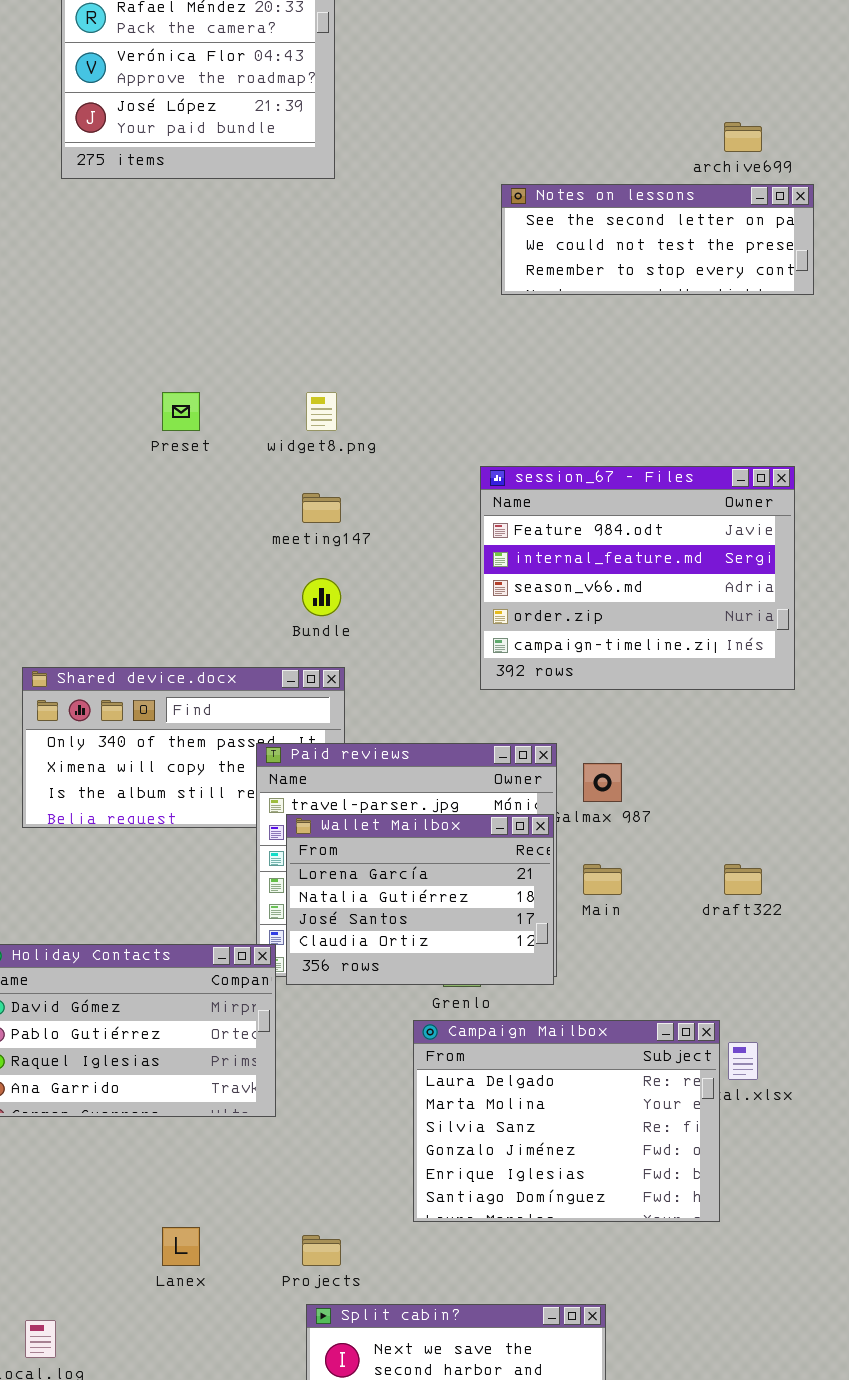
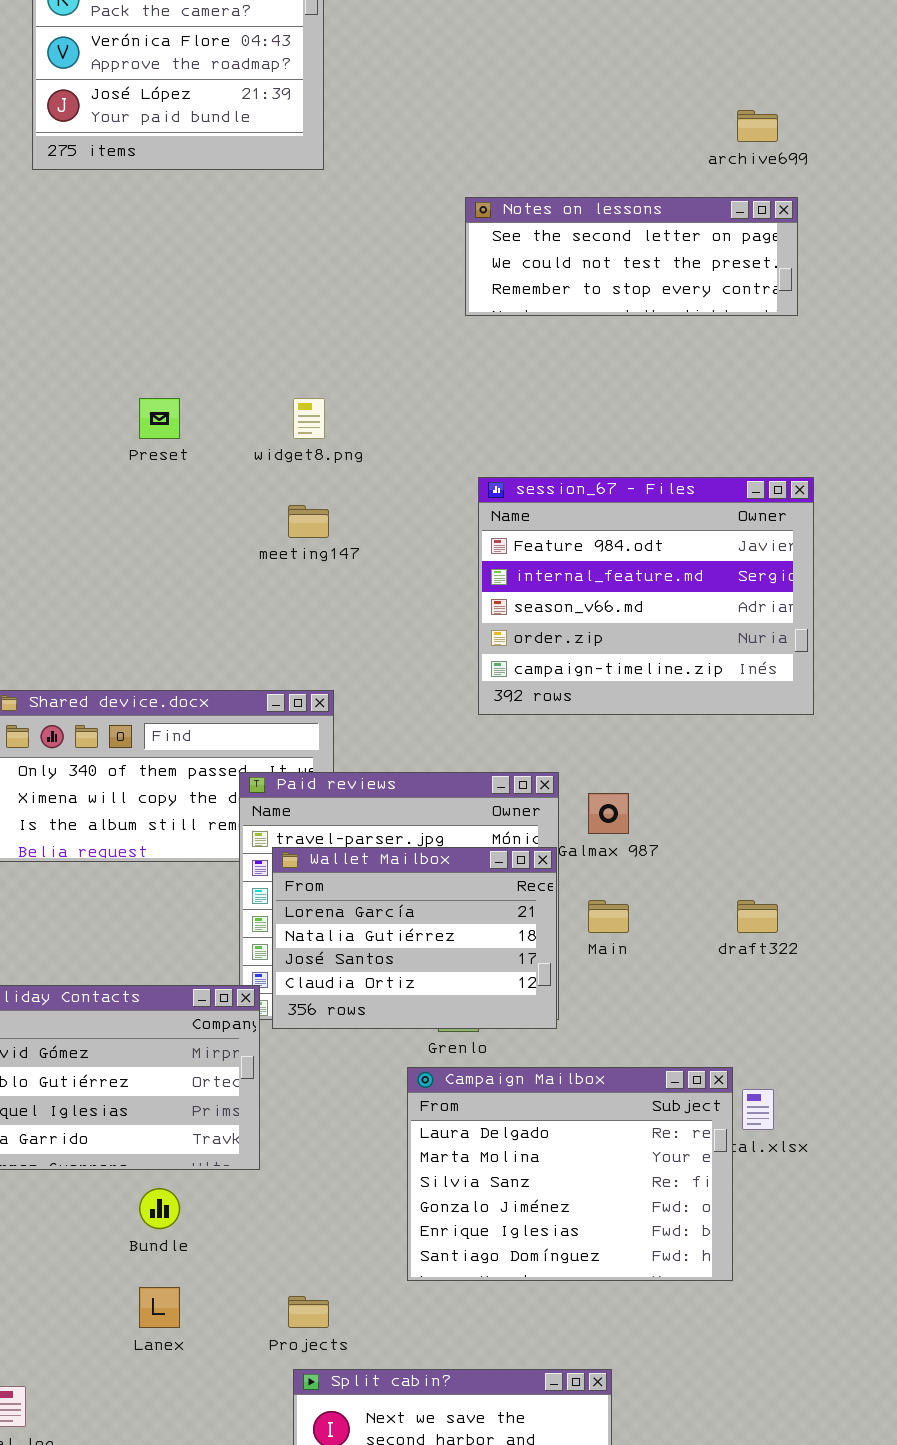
Notes on lessons: [501,184,814,295] -> [465,197,798,316], moved
Bundle: [302,578,341,616] -> [139,1188,180,1229], moved

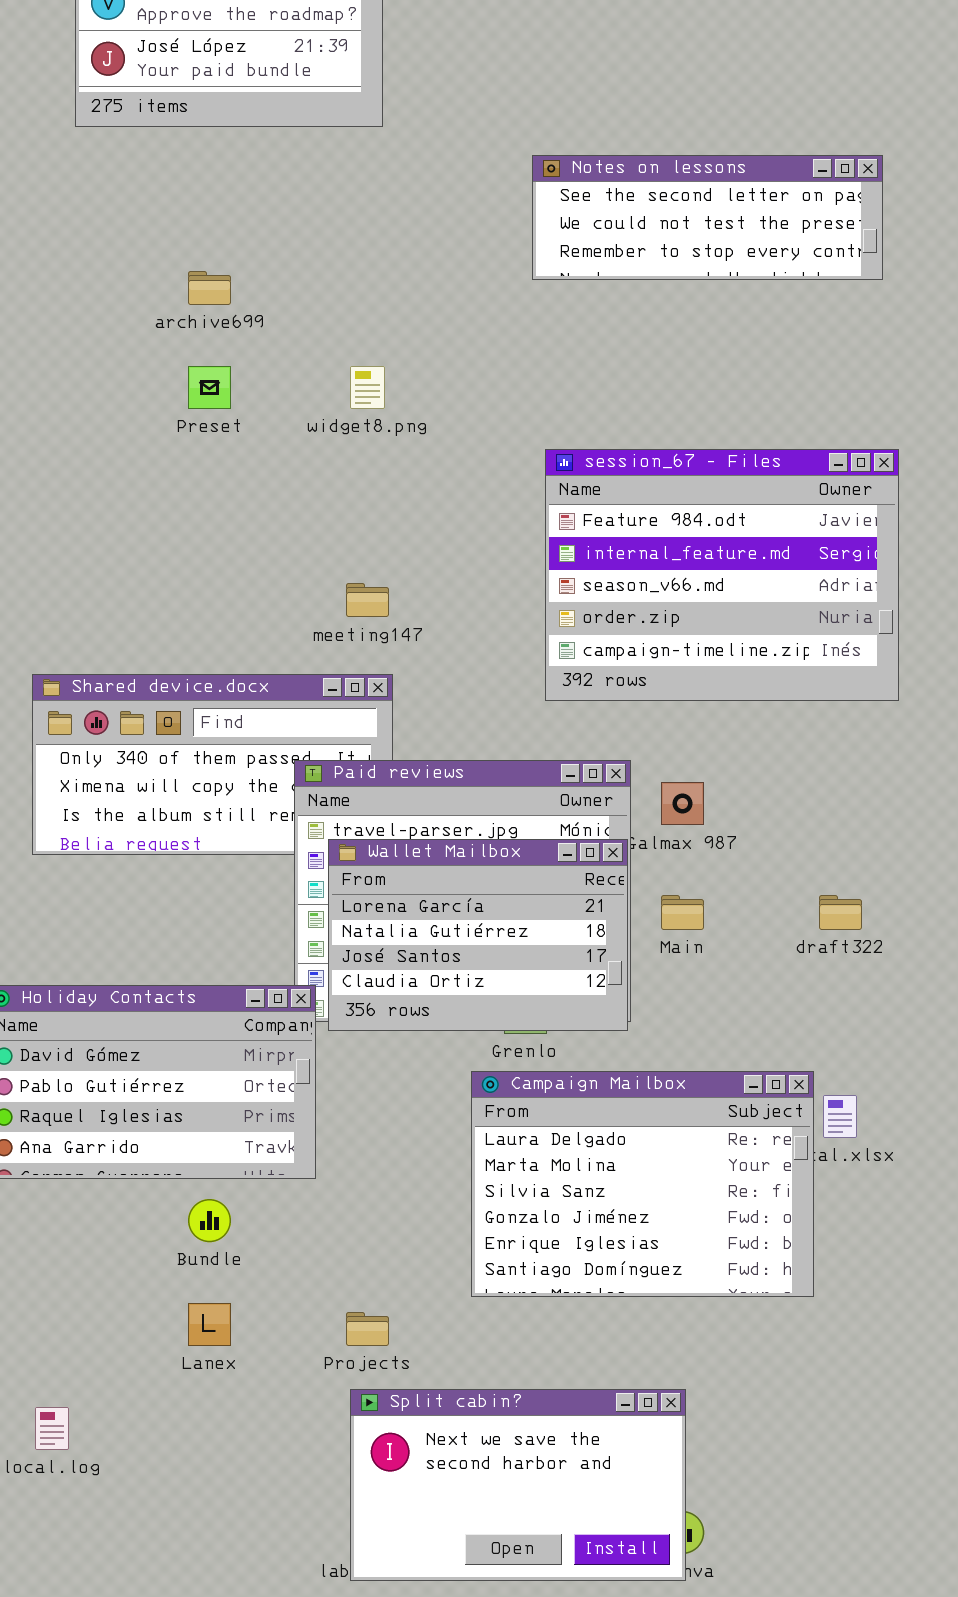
archive699: [737,110,778,142] -> [188,271,231,305], moved
meeting147: [288,505,329,538] -> [346,583,389,617], moved

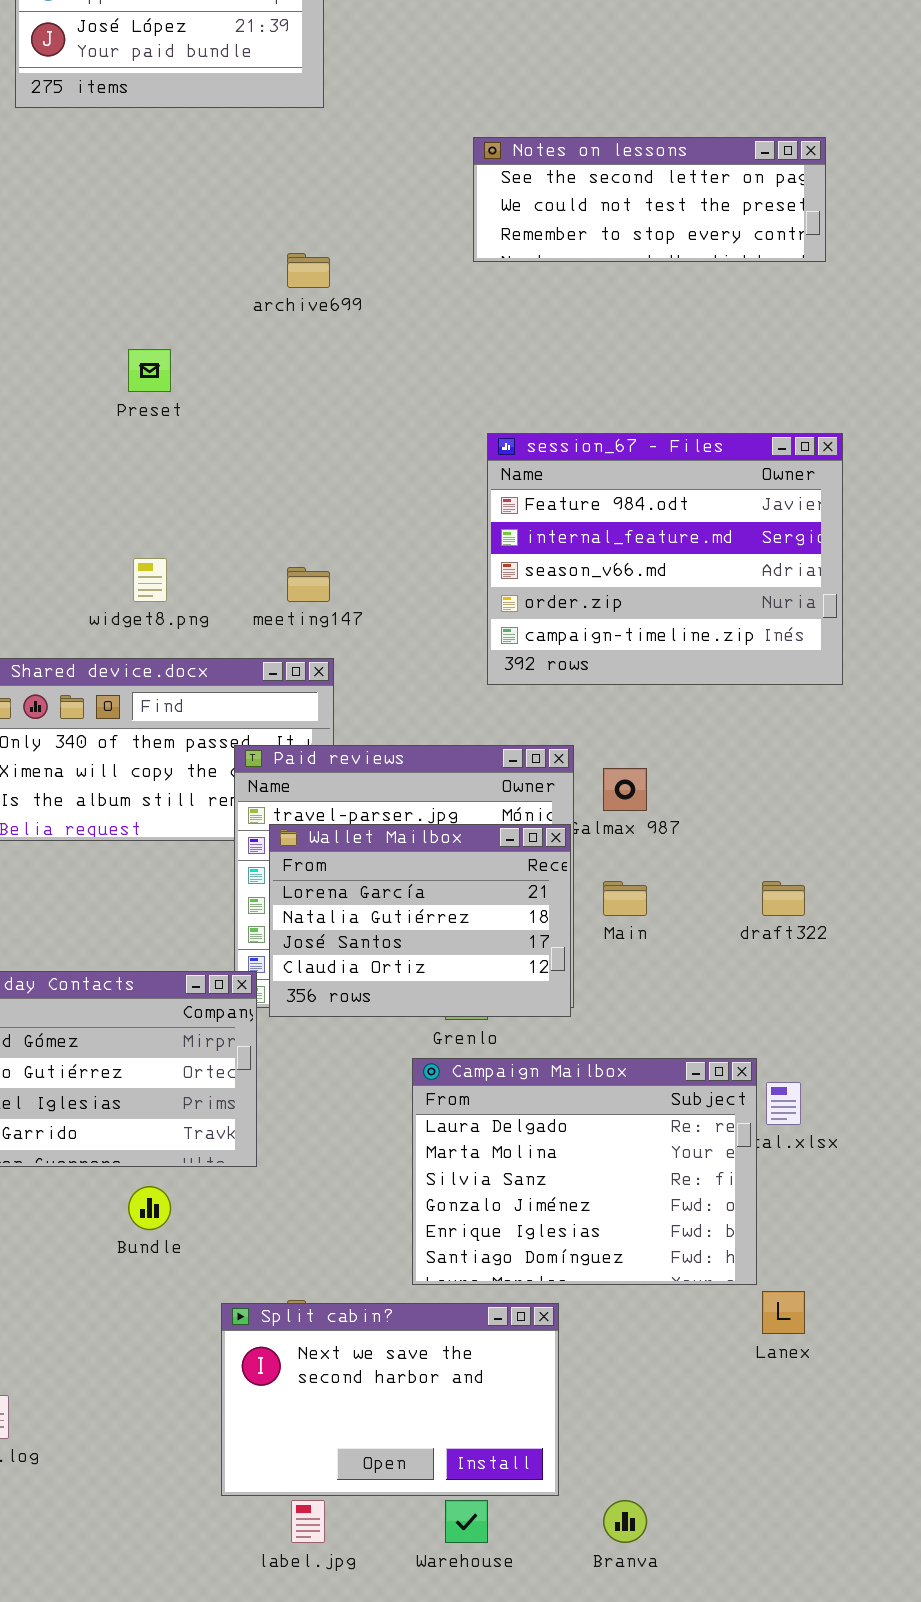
archive699: [188,271,231,305] -> [287,253,330,288], moved
widget8.png: [350,366,385,409] -> [133,558,167,602], moved
Lanex: [188,1303,231,1346] -> [762,1291,805,1334], moved
Split cabin?: [350,1389,686,1581] -> [221,1303,559,1496], moved

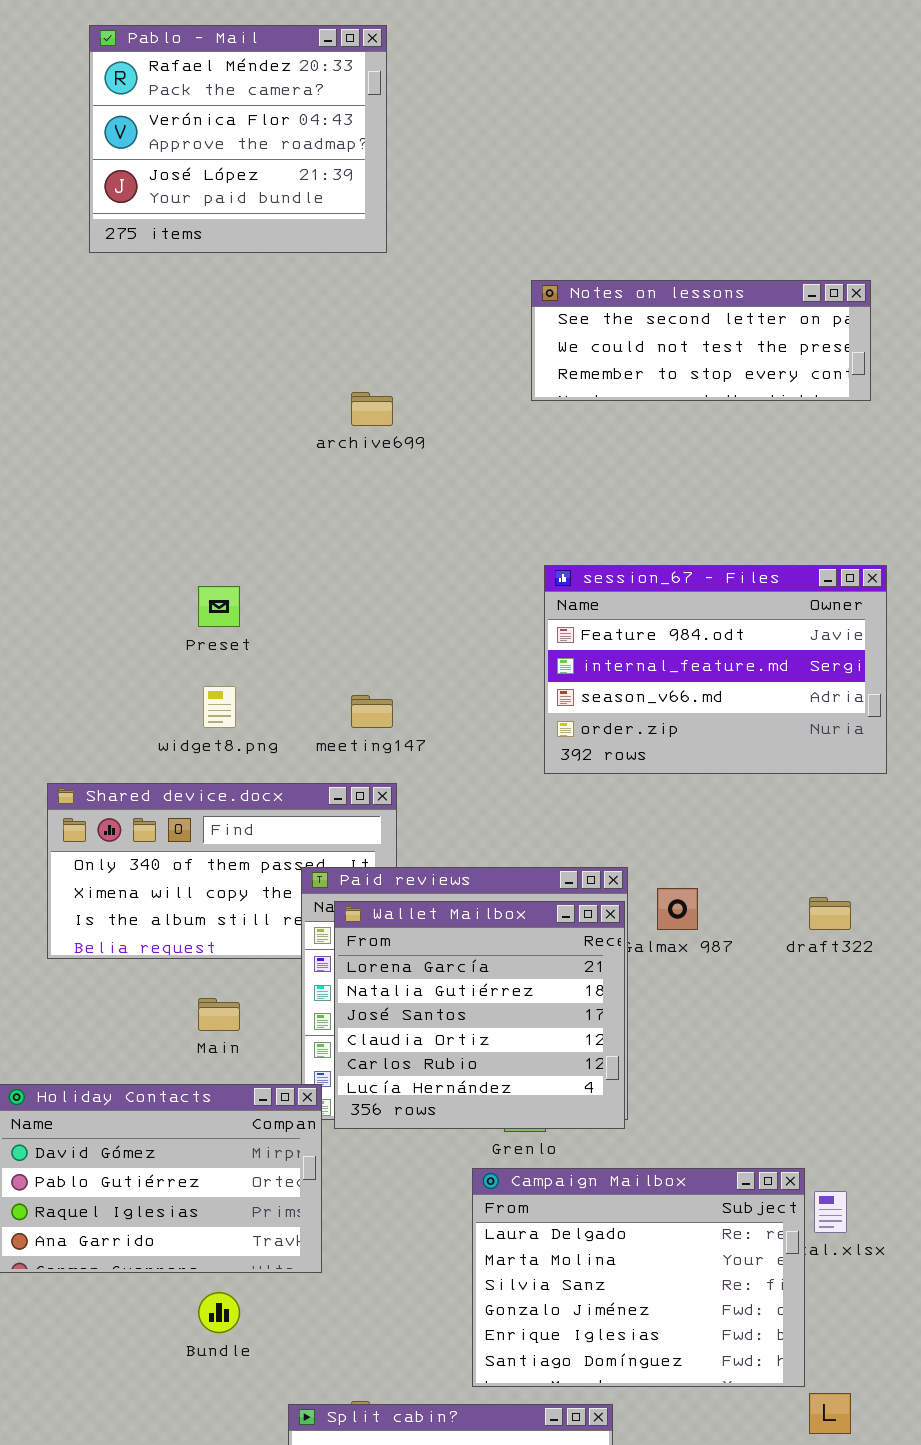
Preset: [128,349,171,392] -> [198,586,240,627], moved
session_67 - Files: [487,433,843,685] -> [544,565,887,774], resized
Wallet Mailbox: [269,824,571,1017] -> [334,901,625,1129], resized
Main: [603,881,647,916] -> [198,998,240,1031], moved
draft322: [762,881,805,916] -> [809,897,851,930], moved

